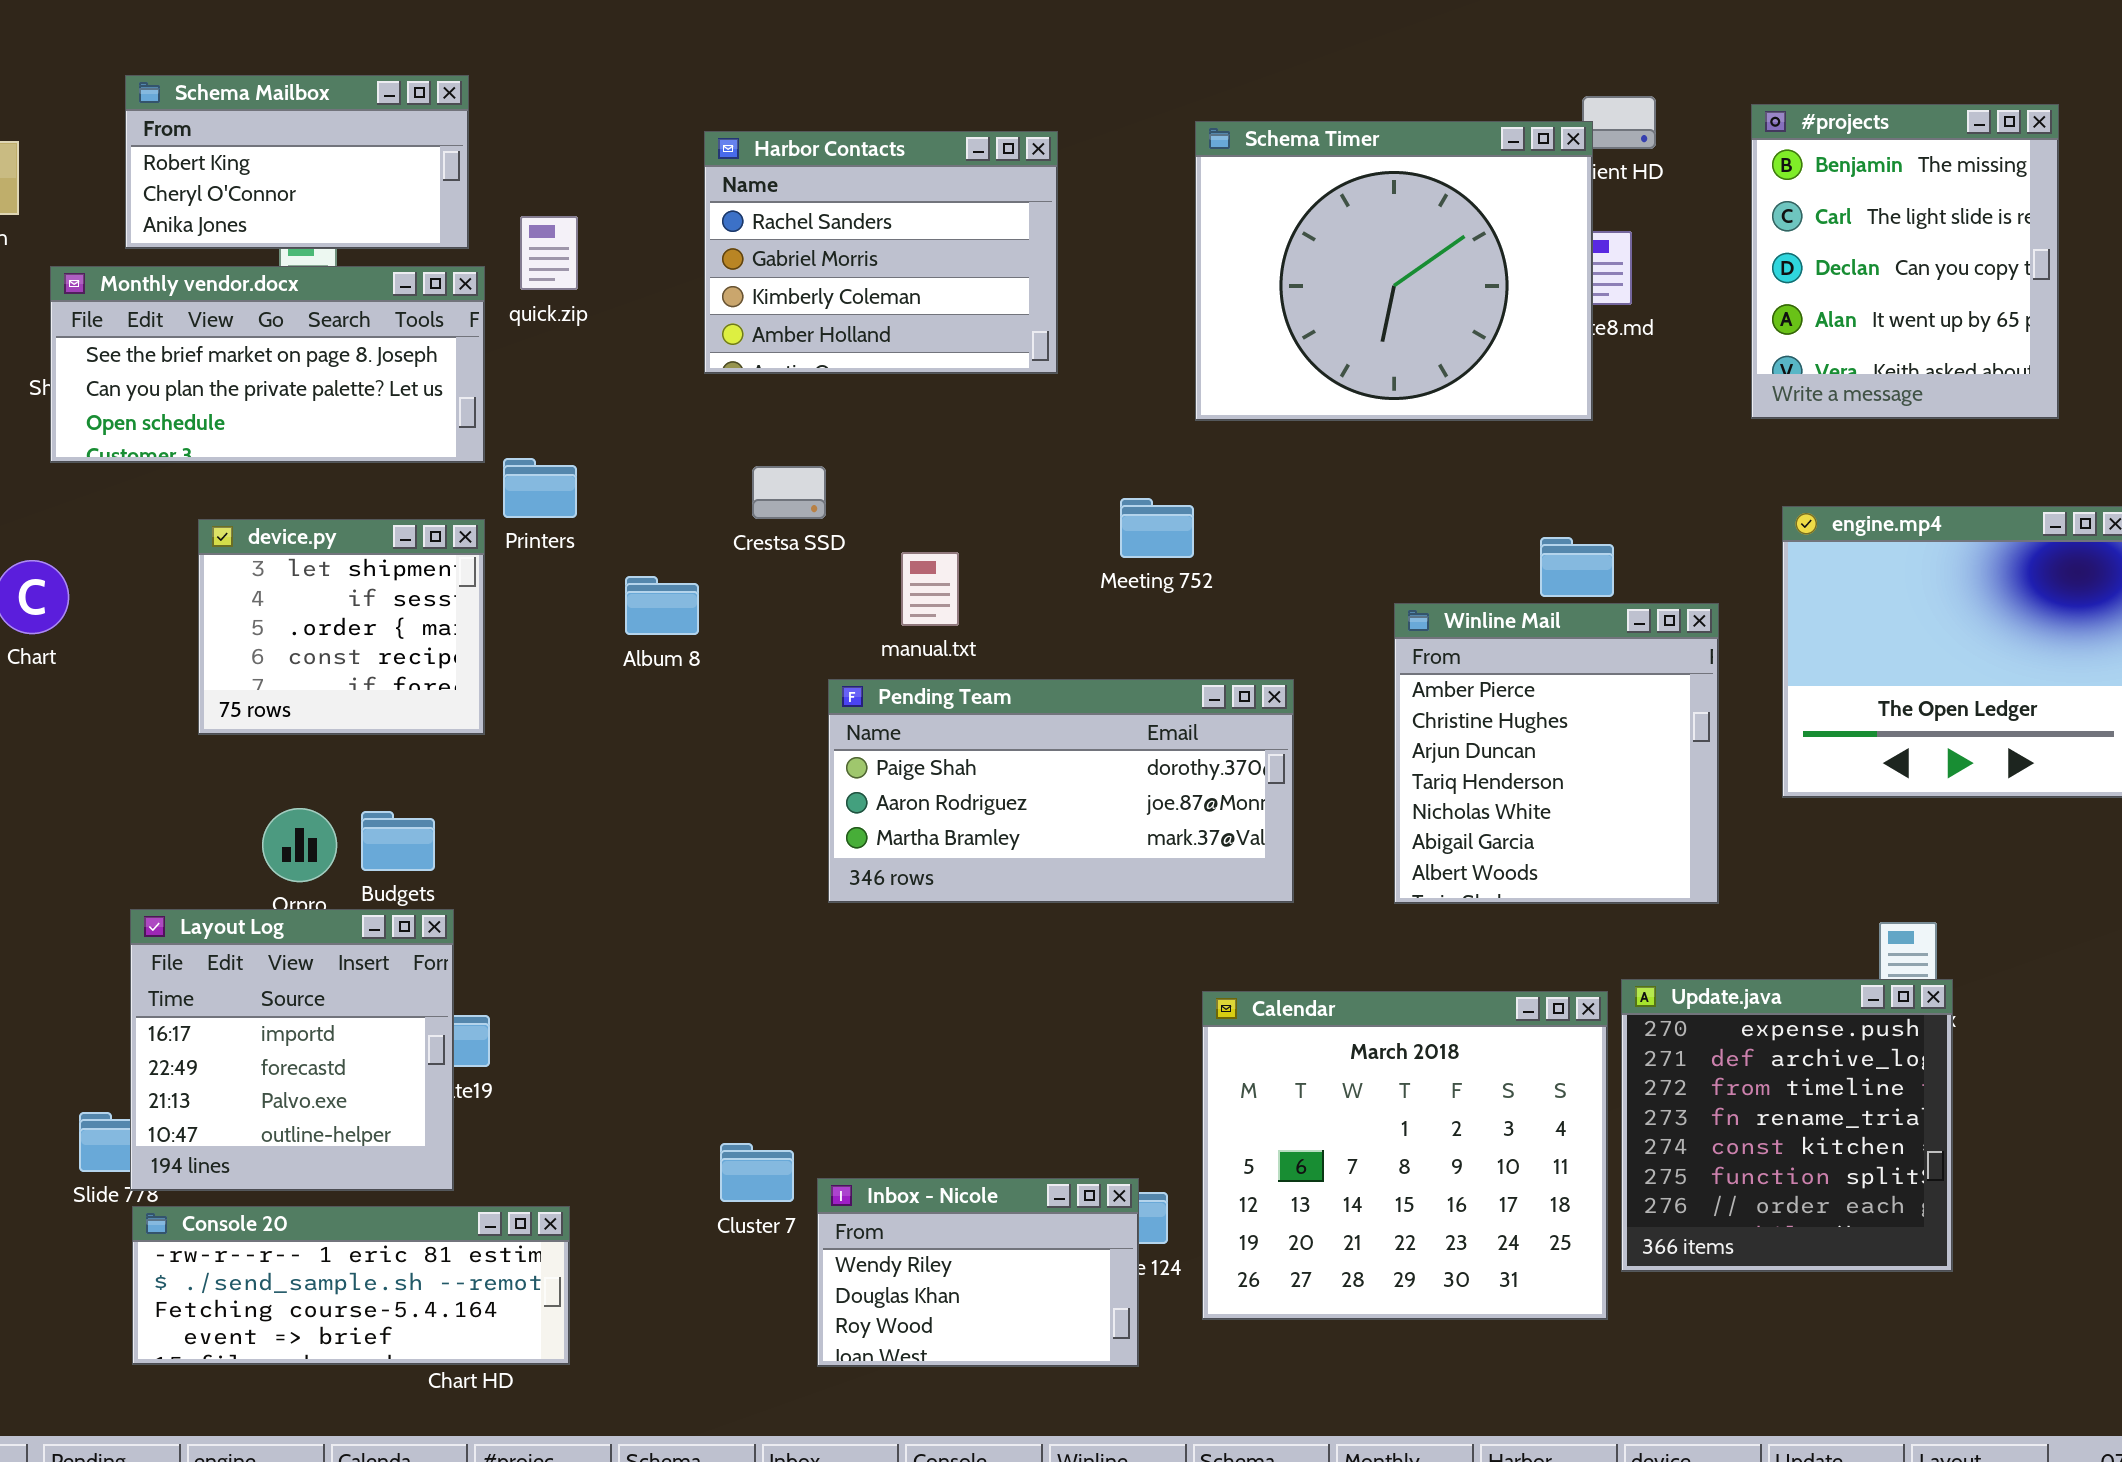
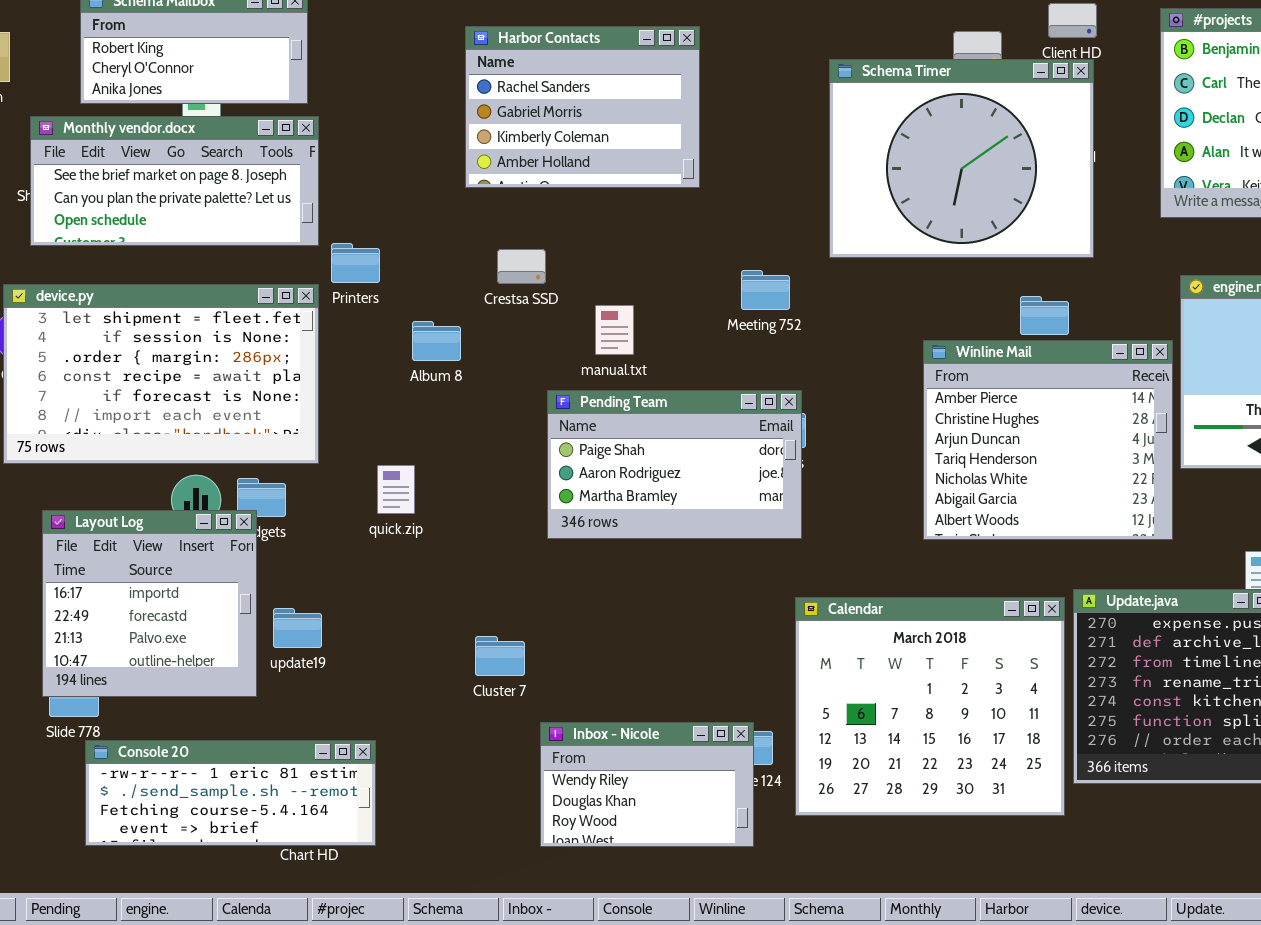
Schema Timer: [1195,121,1593,421] -> [829,59,1094,258], moved
quick.zip: [520,216,578,290] -> [377,465,415,514], moved
device.py: [198,519,485,735] -> [3,284,319,464], resized
Winline Mail: [1394,603,1719,904] -> [923,340,1173,540], resized
Pending Team: [828,679,1294,903] -> [547,390,802,539], resized
Layout Log: [130,909,454,1191] -> [42,510,257,697], moved
Cluster 7: [720,1143,794,1202] -> [475,636,525,676], moved

